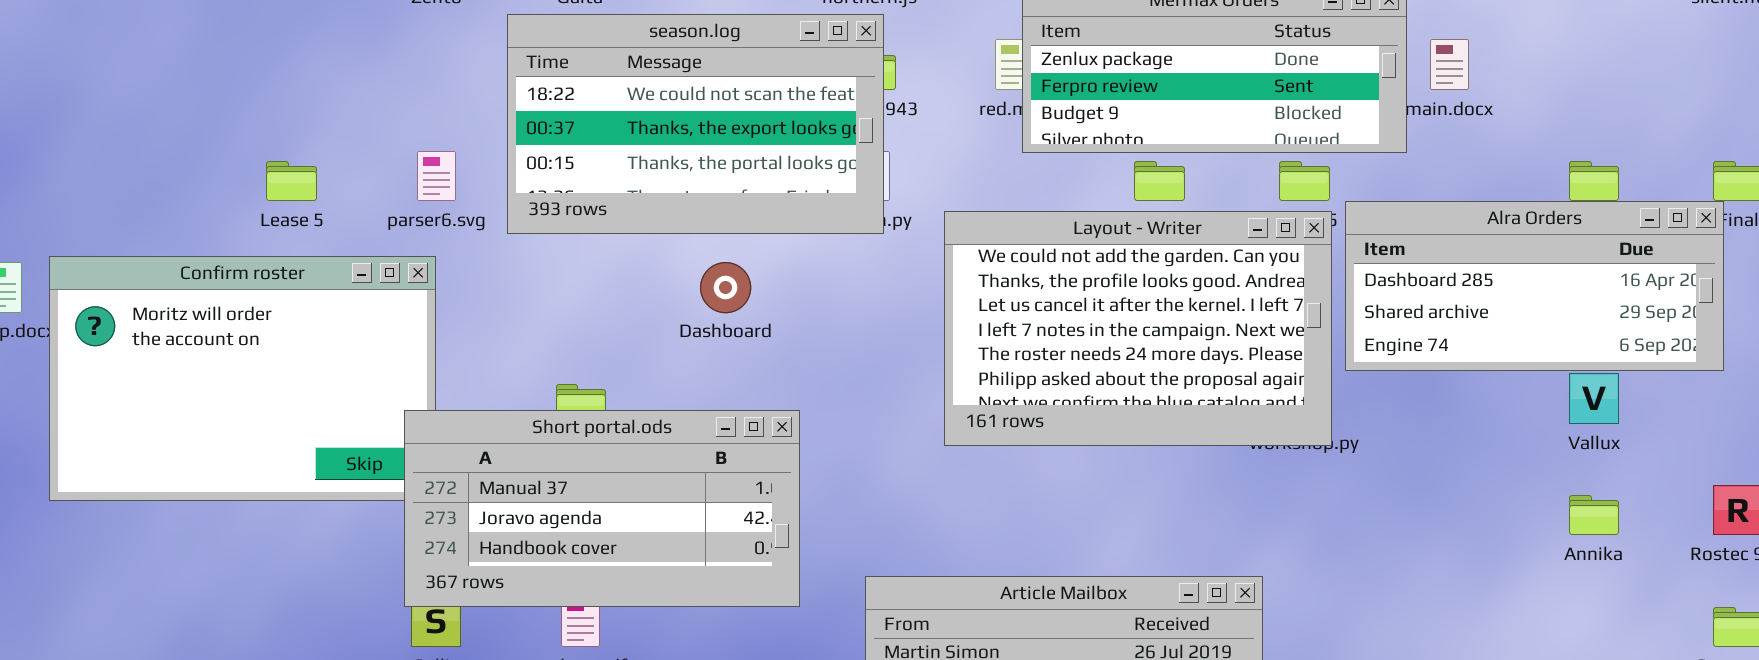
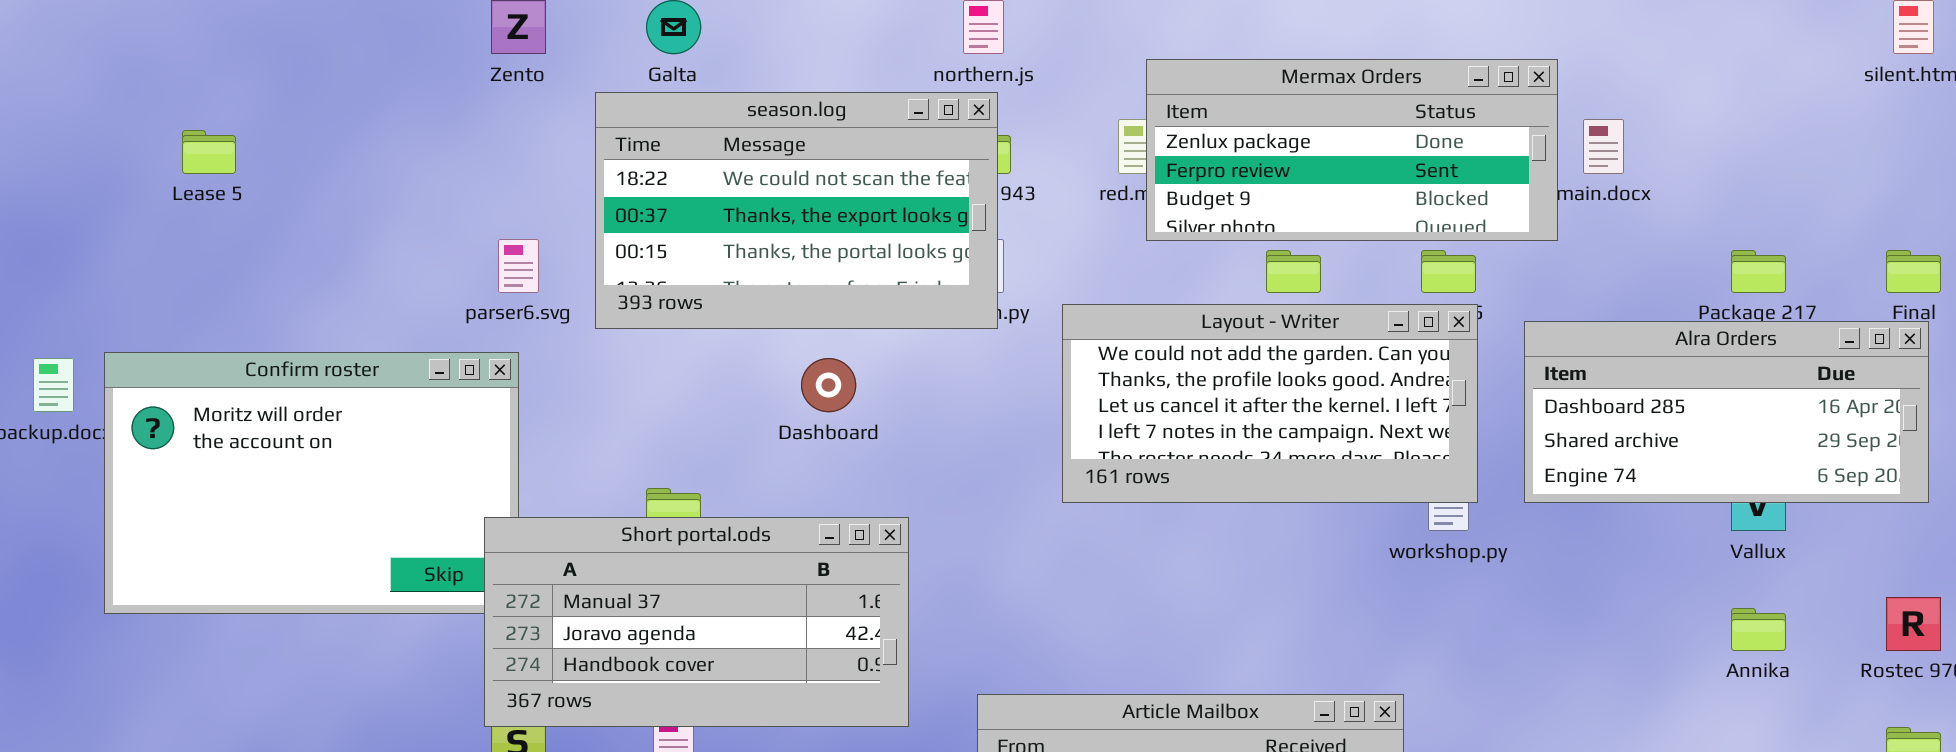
Lease 5: [266,161,317,201] -> [182,130,236,174], moved
Alra Orders: [1345,201,1724,371] -> [1524,321,1929,503], moved
Layout - Writer: [944,211,1332,446] -> [1062,304,1478,503], resized

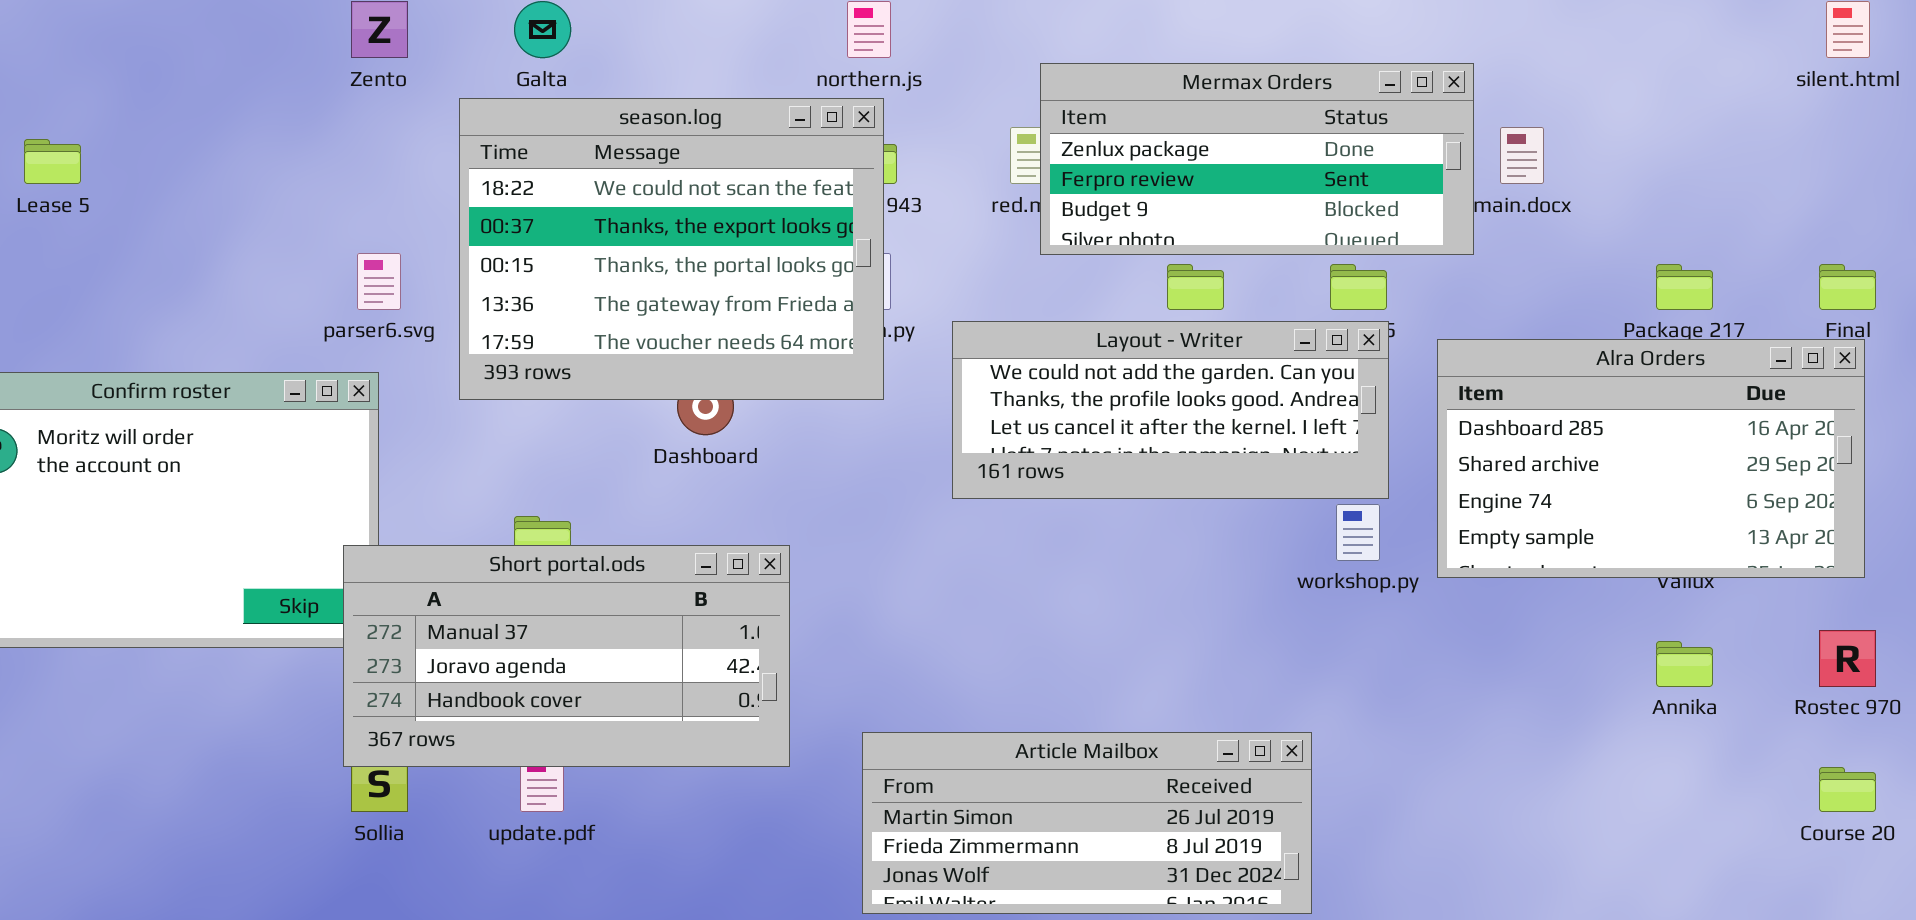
season.log: [595,92,998,329] -> [459,98,884,400], resized
Layout - Writer: [1062,304,1478,503] -> [952,321,1389,499], resized
Alra Orders: [1524,321,1929,503] -> [1437,339,1865,578], resized

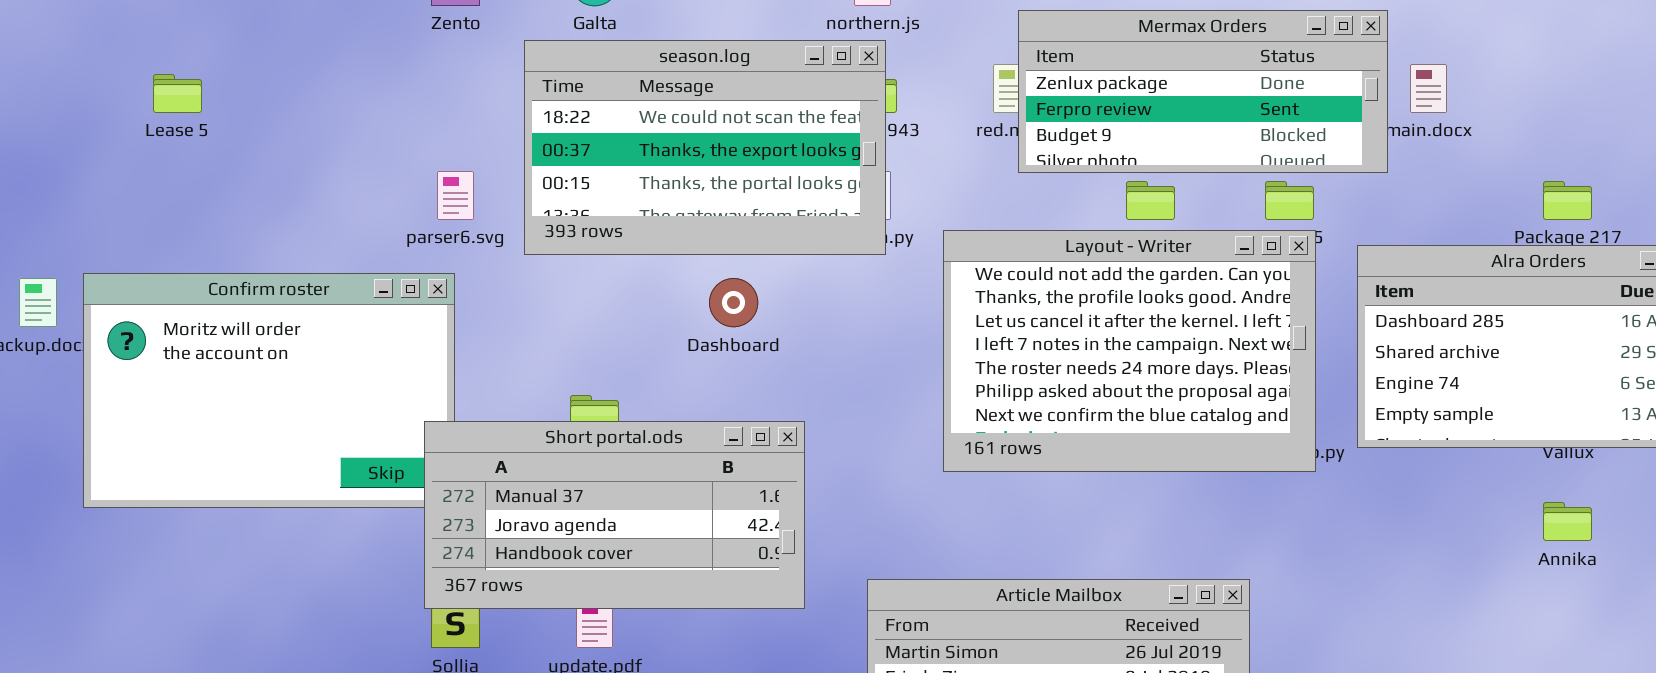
season.log: [459,98,884,400] -> [524,40,886,255], resized
Layout - Writer: [952,321,1389,499] -> [943,230,1316,472], resized

